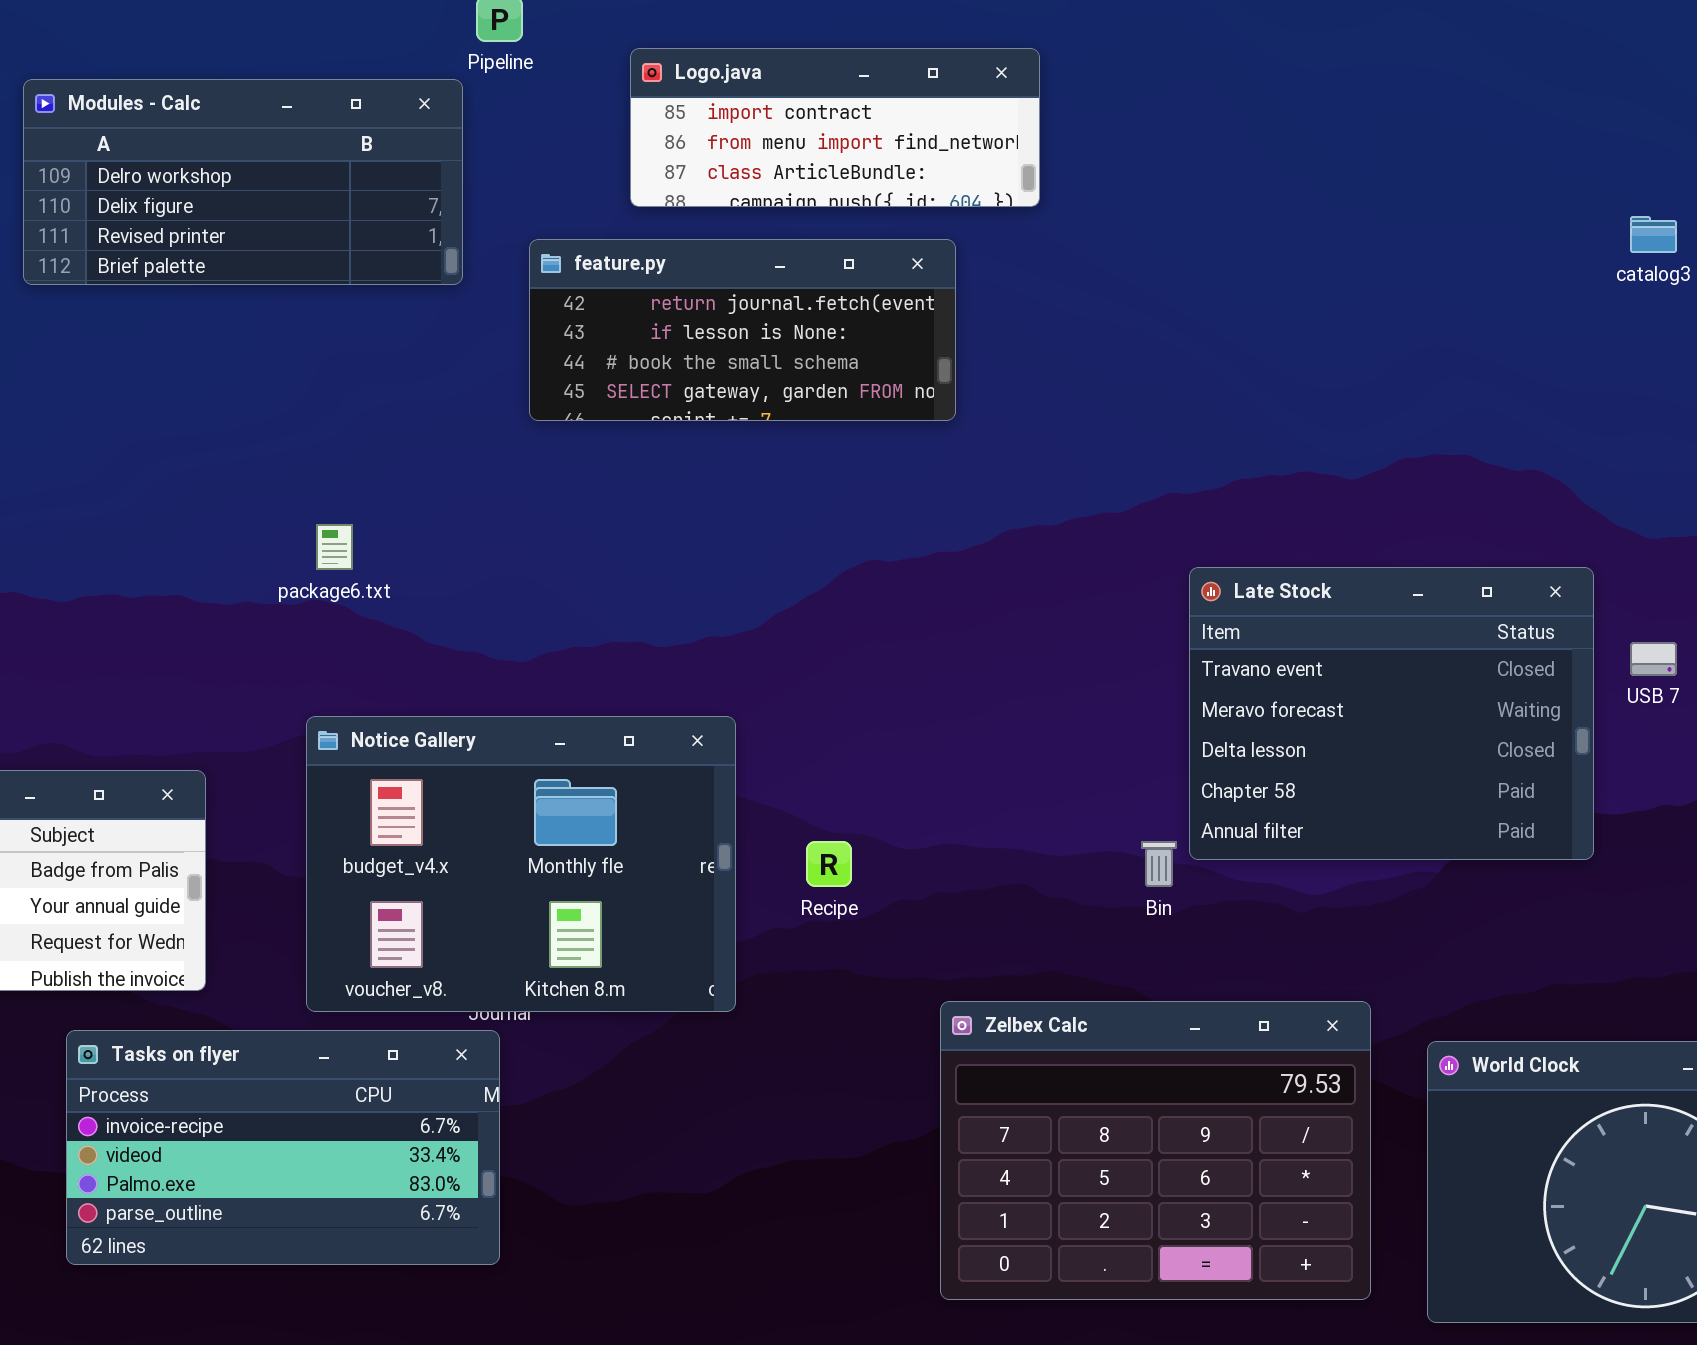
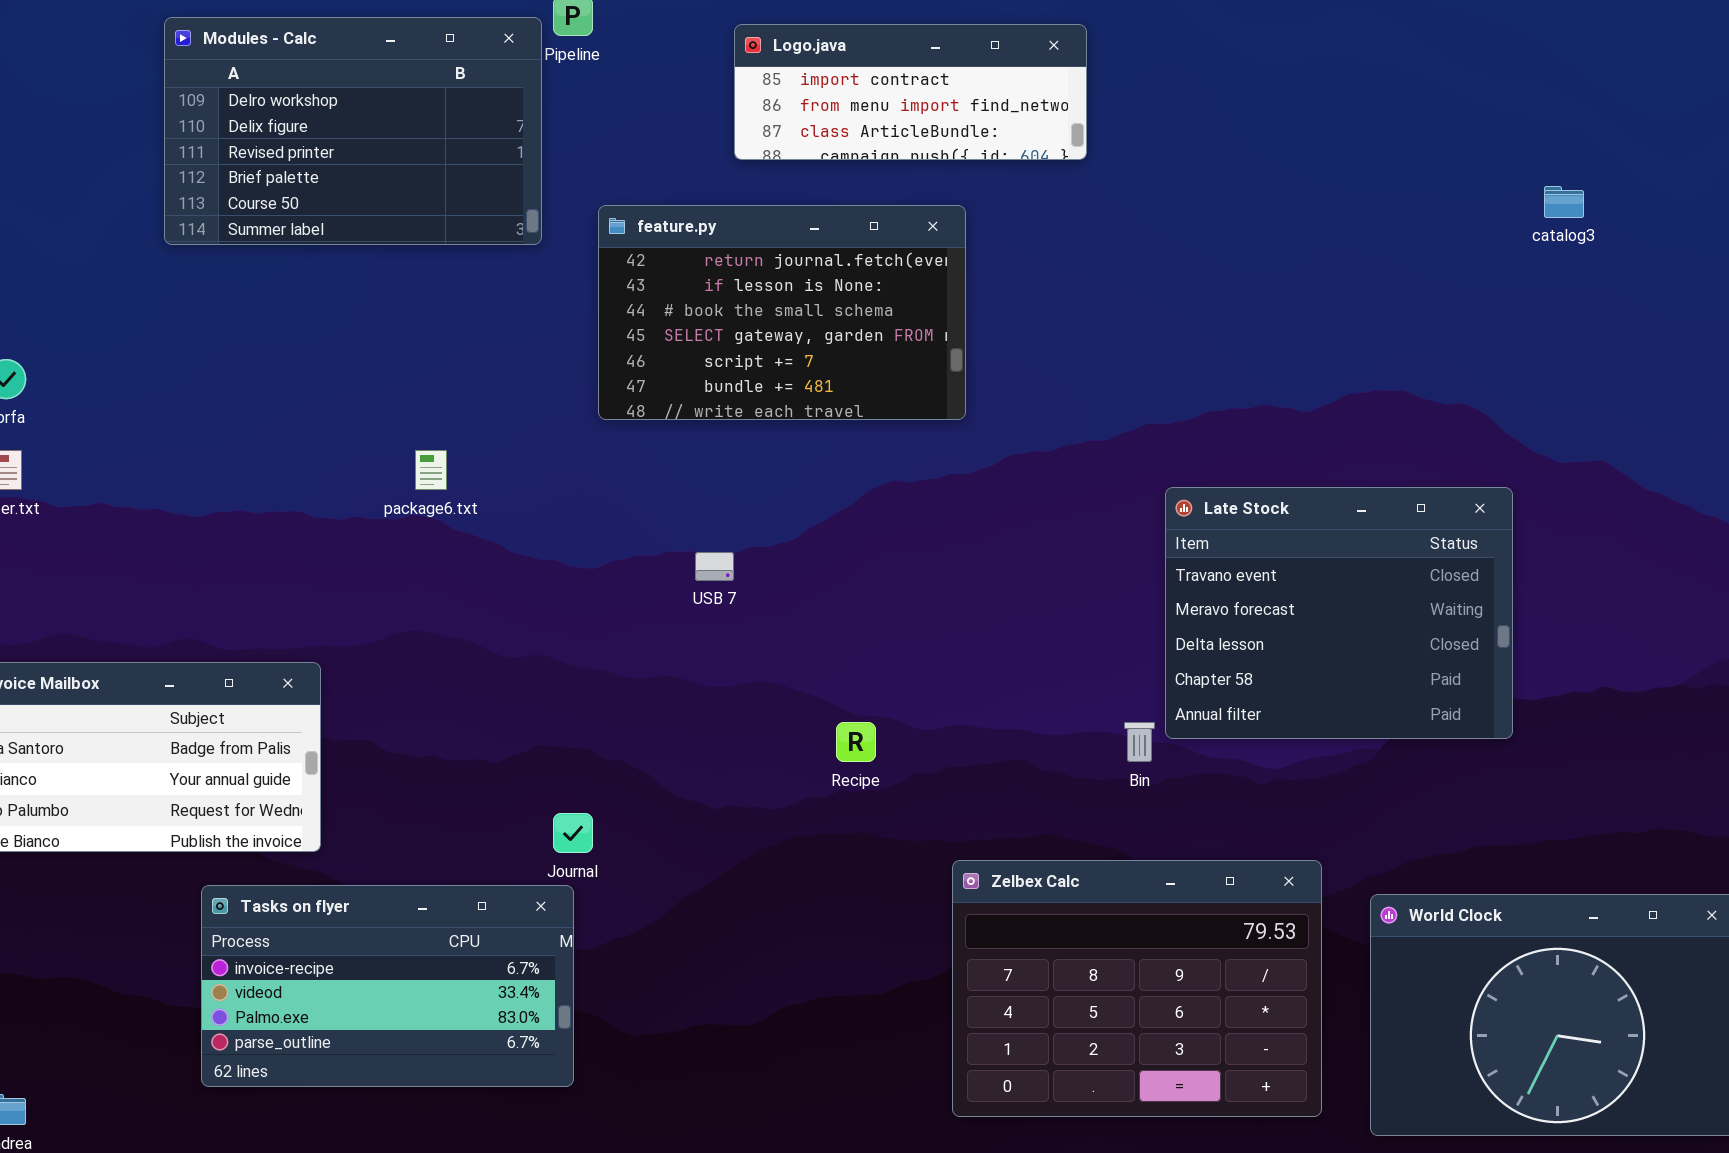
Logo.java: [630,48,1040,207] -> [734,24,1087,160], moved
Modules - Calc: [23,79,463,285] -> [164,17,542,245], resized
feature.py: [529,239,956,421] -> [598,205,966,420], resized
USB 7: [1630,642,1677,676] -> [695,552,734,581], moved
Notice Gallery: [306,716,736,1012] -> none, closed

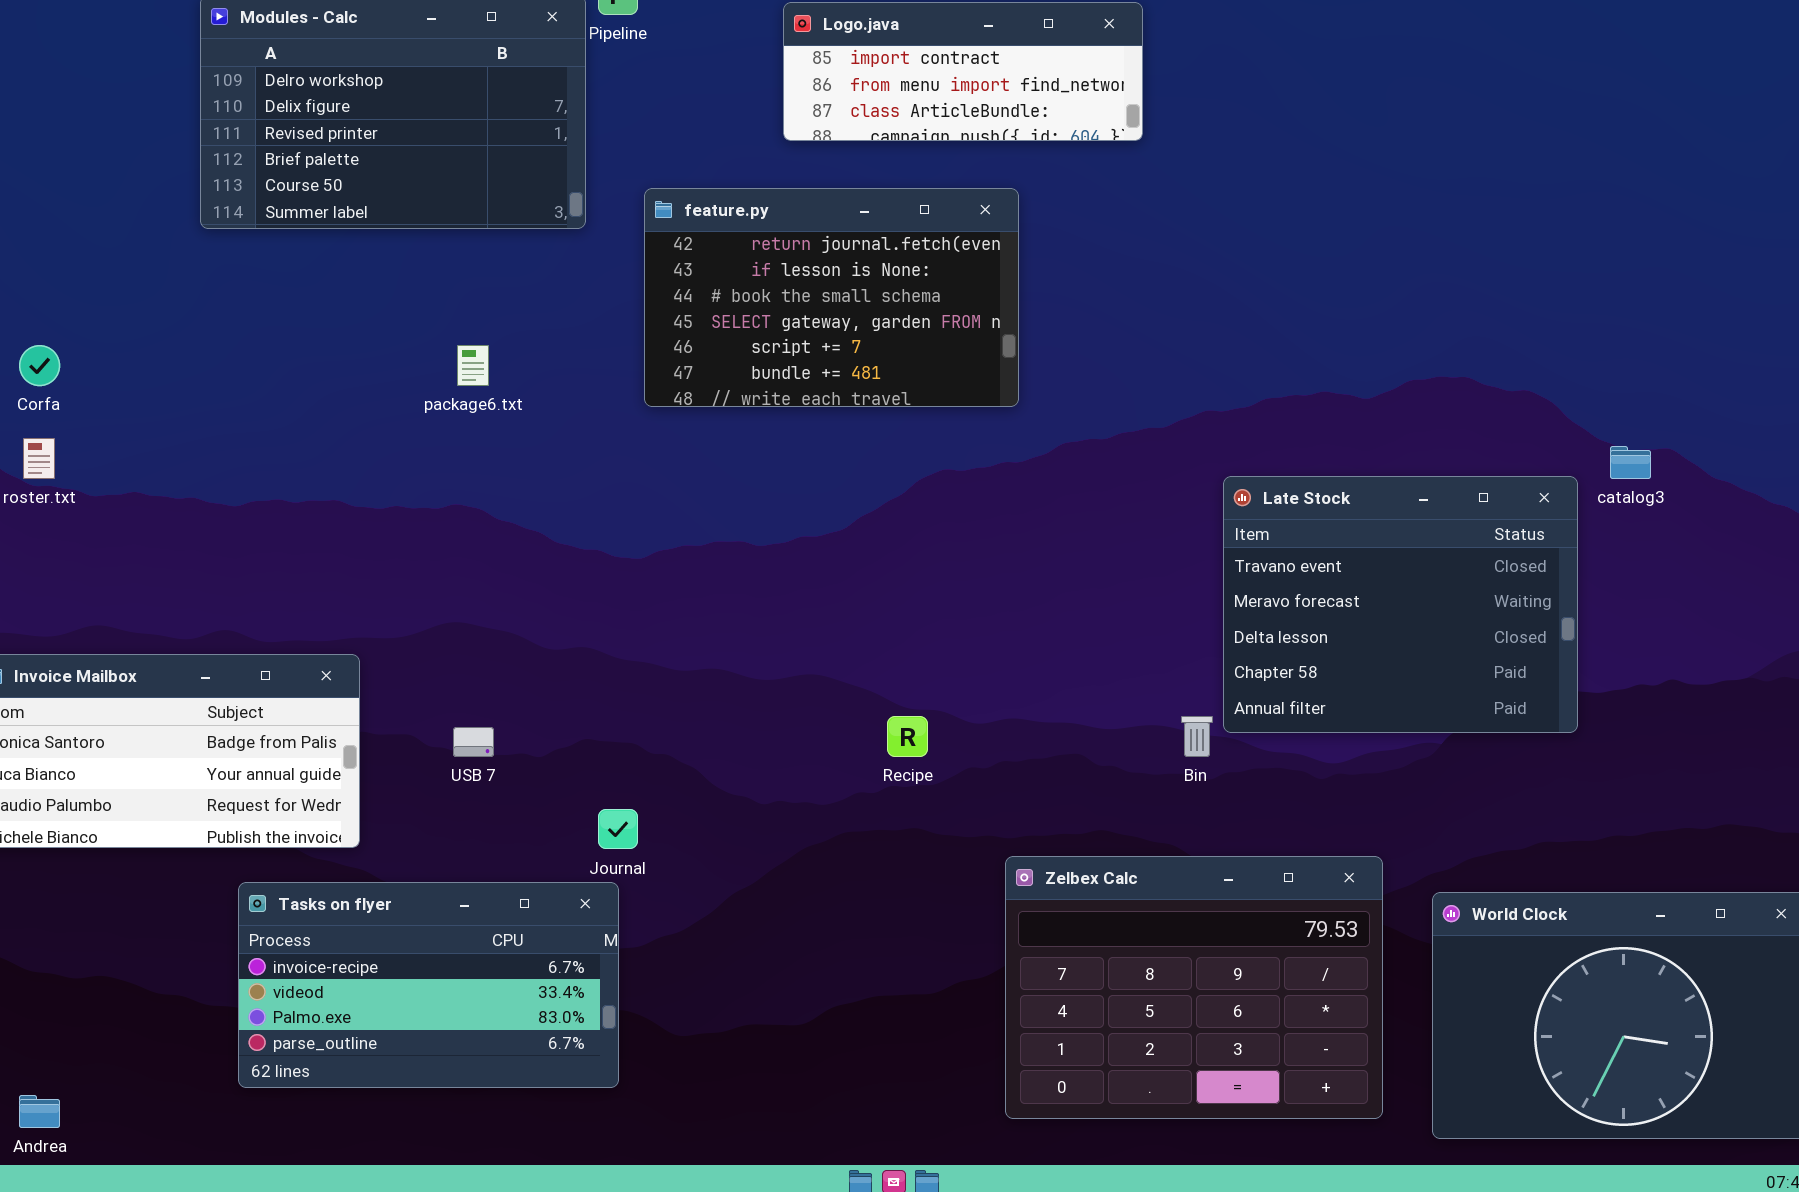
catalog3: [1544,186,1584,218] -> [1610,446,1651,479], moved
package6.txt: [415,450,447,490] -> [457,345,489,386], moved
USB 7: [695,552,734,581] -> [453,727,494,757], moved

